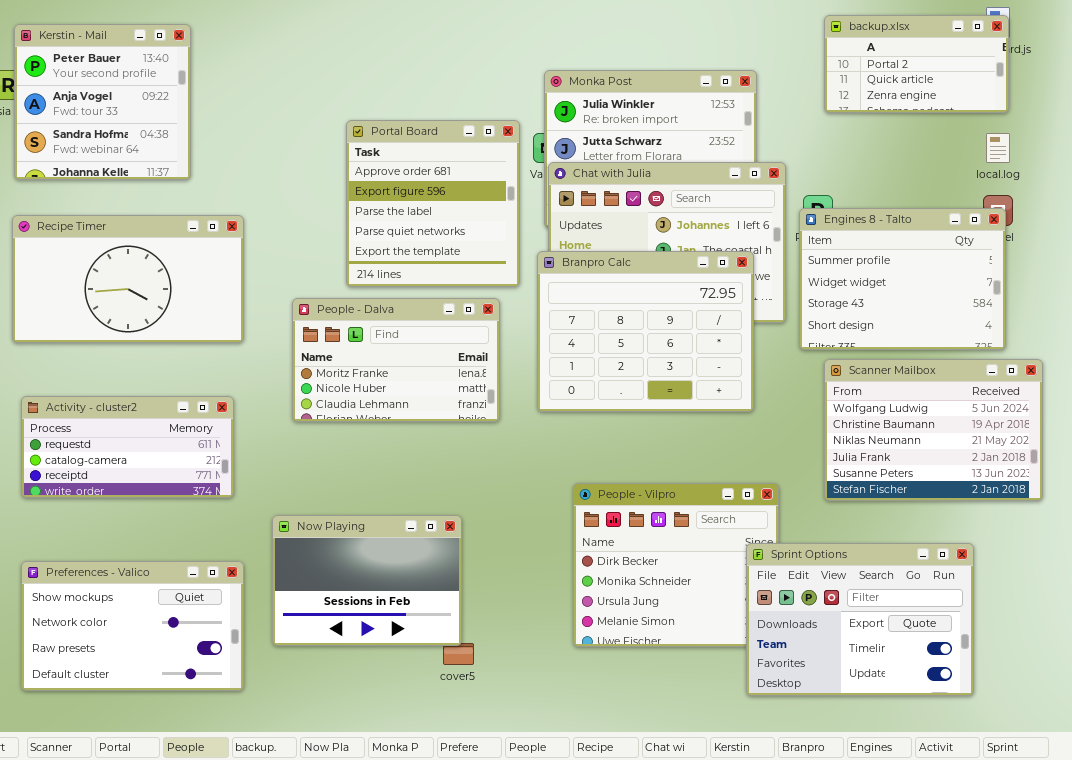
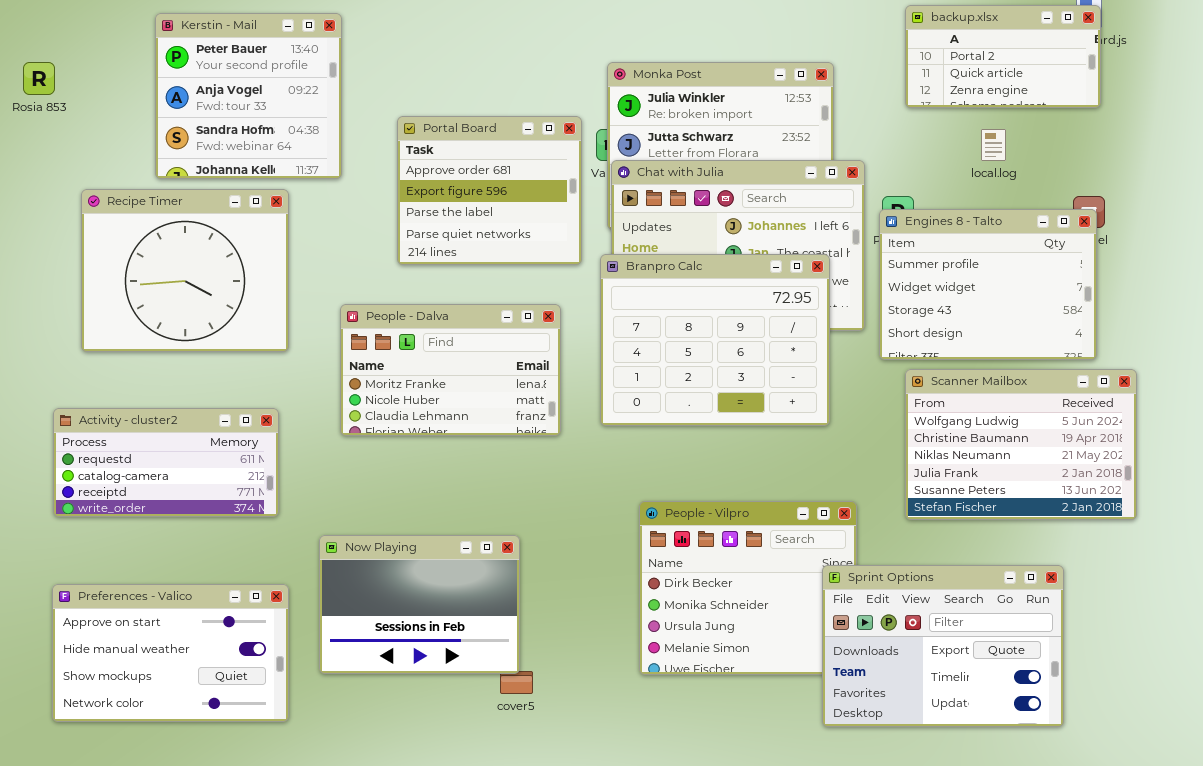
Kerstin - Mail: [14,24,191,180] -> [155,13,342,179], moved
Portal Board: [346,120,520,287] -> [397,116,582,265], resized
local.log: [986,133,1010,163] -> [981,129,1006,161], moved
Recipe Timer: [12,215,244,343] -> [81,189,289,352], resized
Preferences - Valico: [21,561,244,691] -> [52,584,289,722], scrolled up 2 rows

